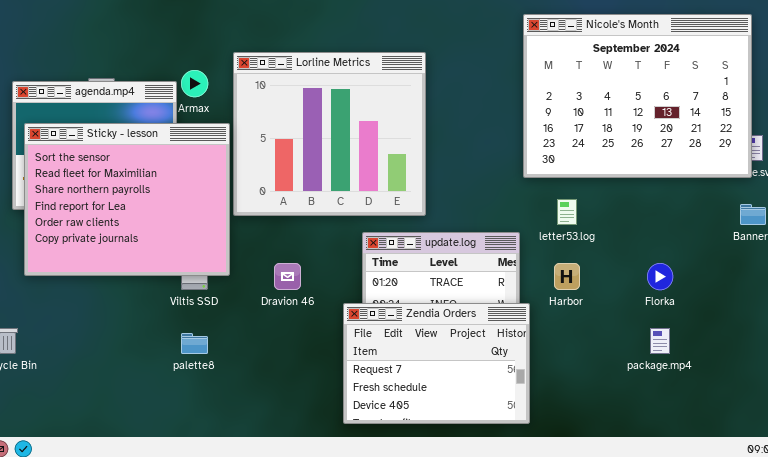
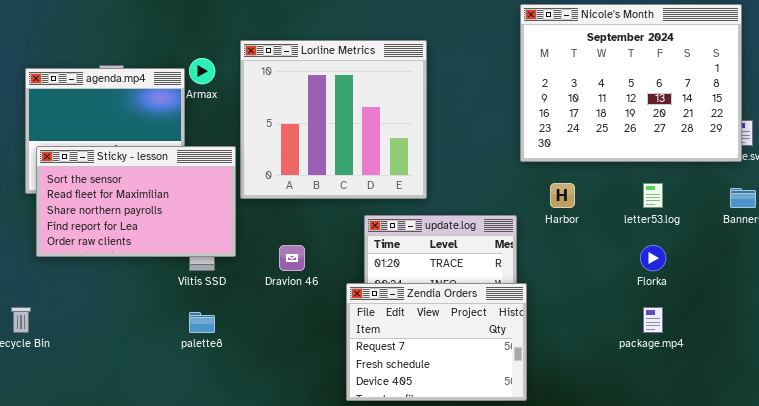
Sticky - lesson: [24,123,230,276] -> [36,146,236,257], resized
letter53.log: [557,199,577,225] -> [643,183,663,208], moved
Harbor: [554,263,580,290] -> [550,183,575,208], moved

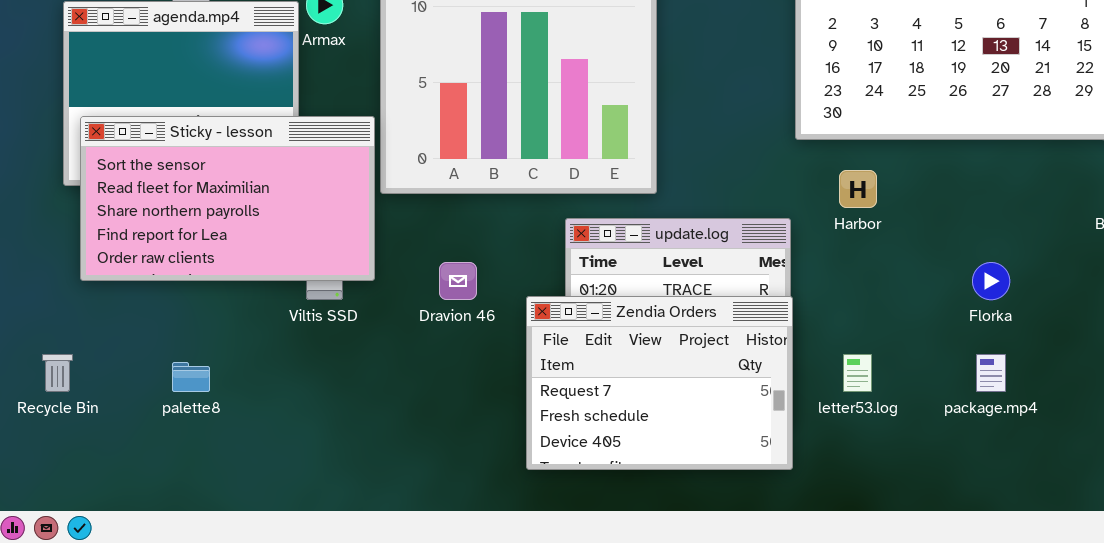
letter53.log: [643,183,663,208] -> [843,354,872,392], moved
Zendia Orders: [346,283,527,401] -> [526,296,793,470], moved
palette8: [189,312,215,333] -> [172,362,210,392], moved

